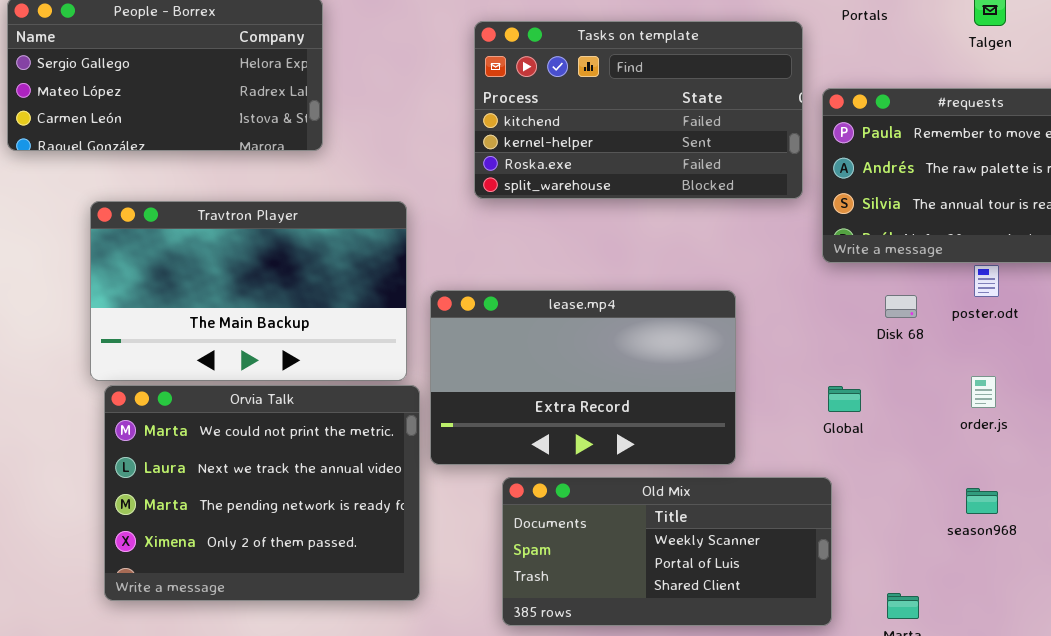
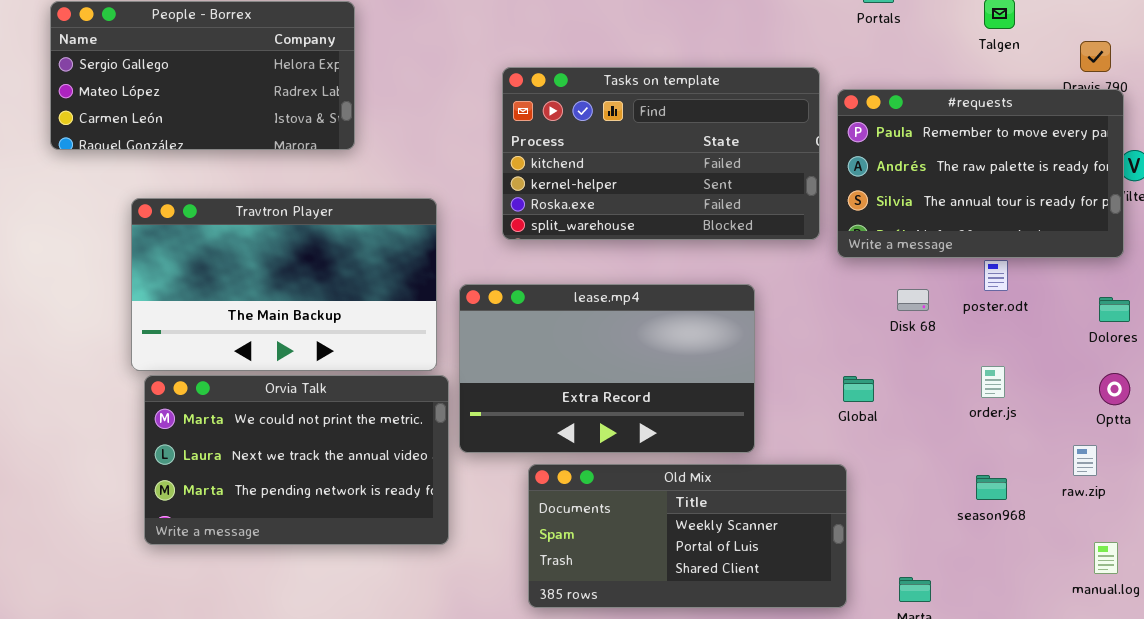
Tasks on template: [474,21,803,199] -> [502,67,820,240], moved
Orvia Talk: [104,385,420,601] -> [144,375,449,545], resized

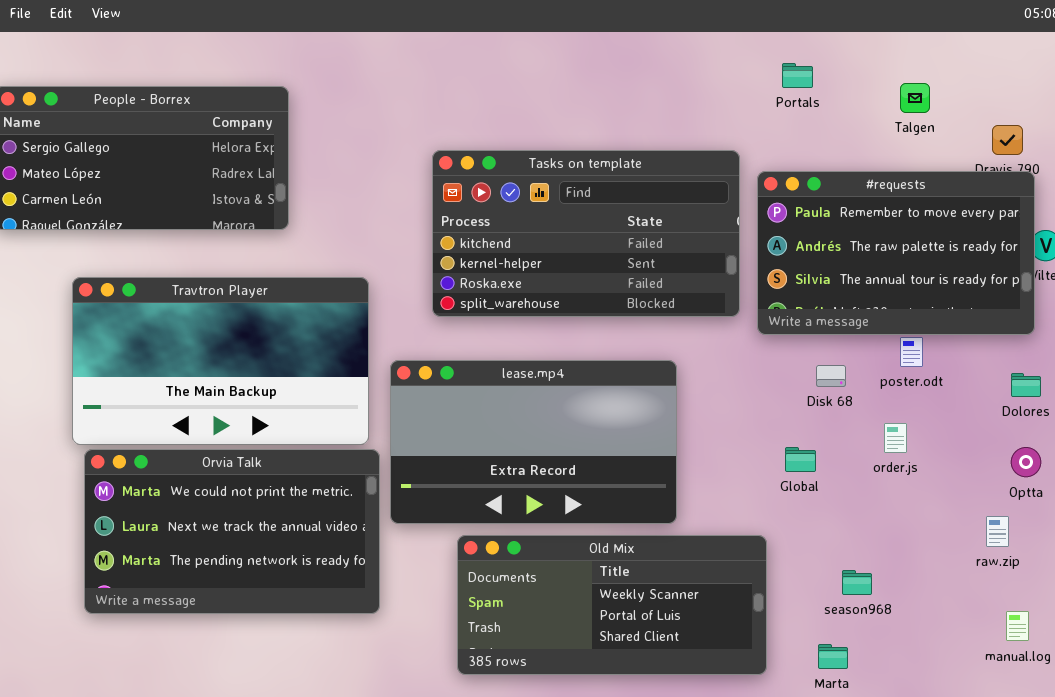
order.js: [981,366,1005,398] -> [884,423,907,453], moved
Global: [843,376,874,402] -> [785,447,816,472], moved
season968: [976,475,1007,500] -> [842,570,872,595], moved

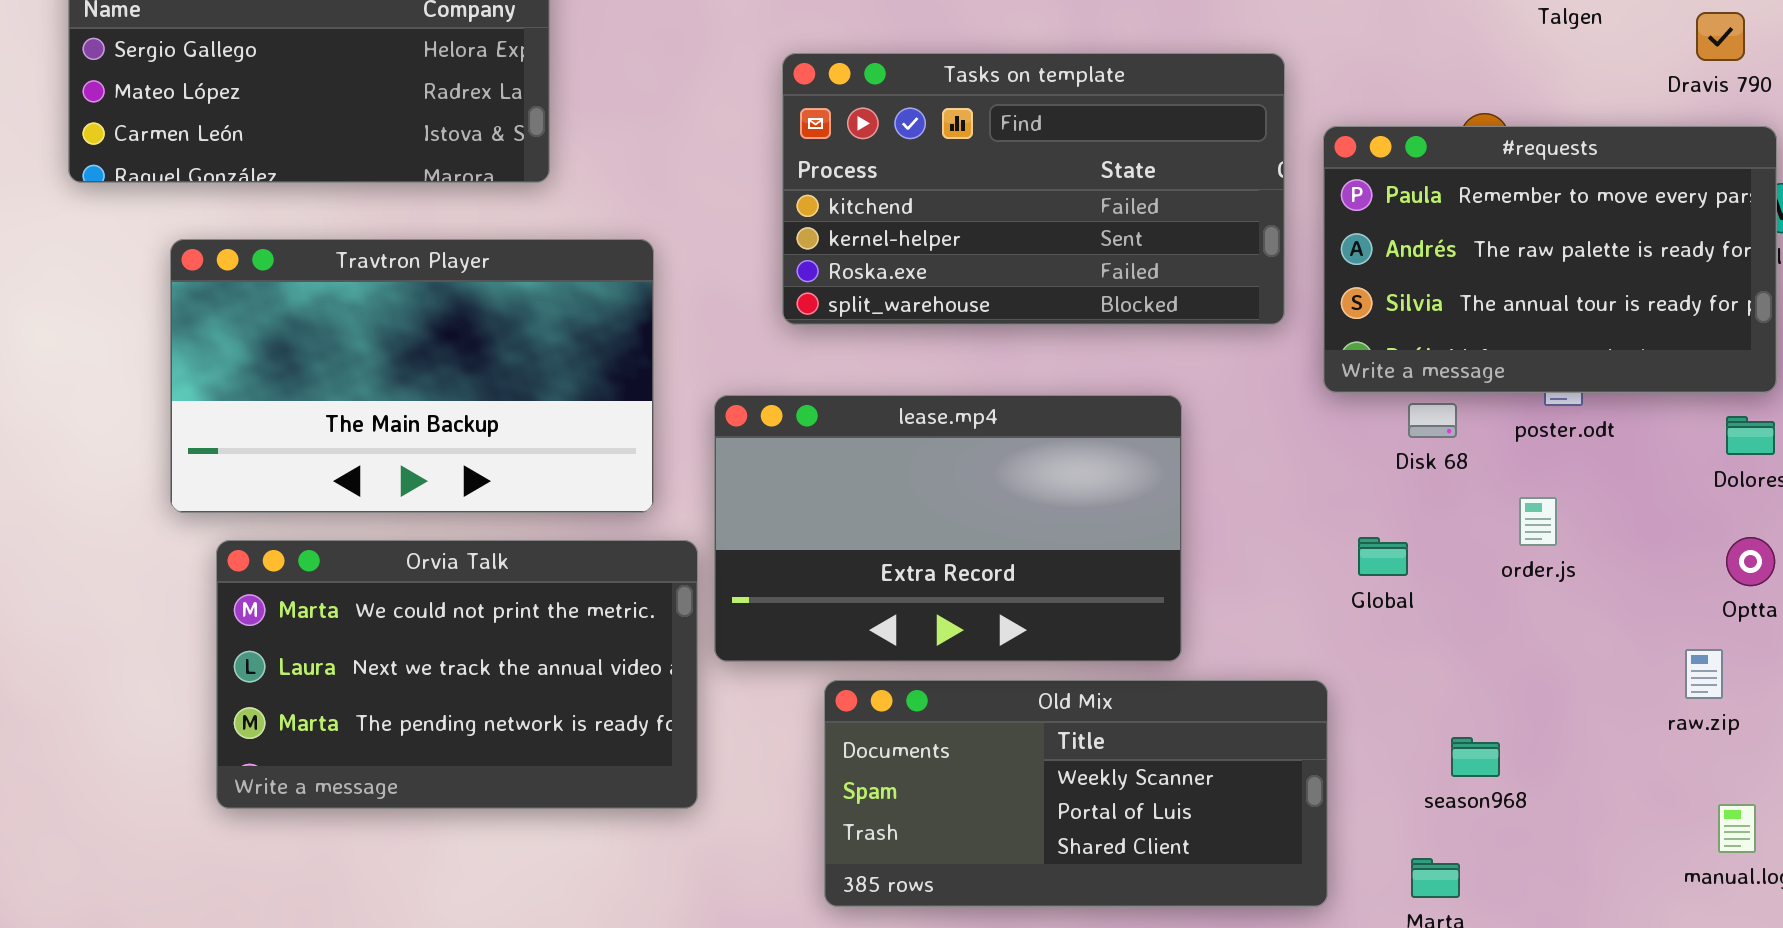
#requests: [757,171,1035,335] -> [1323,126,1777,393], moved
Travtron Player: [72,277,369,445] -> [170,239,654,513], moved

